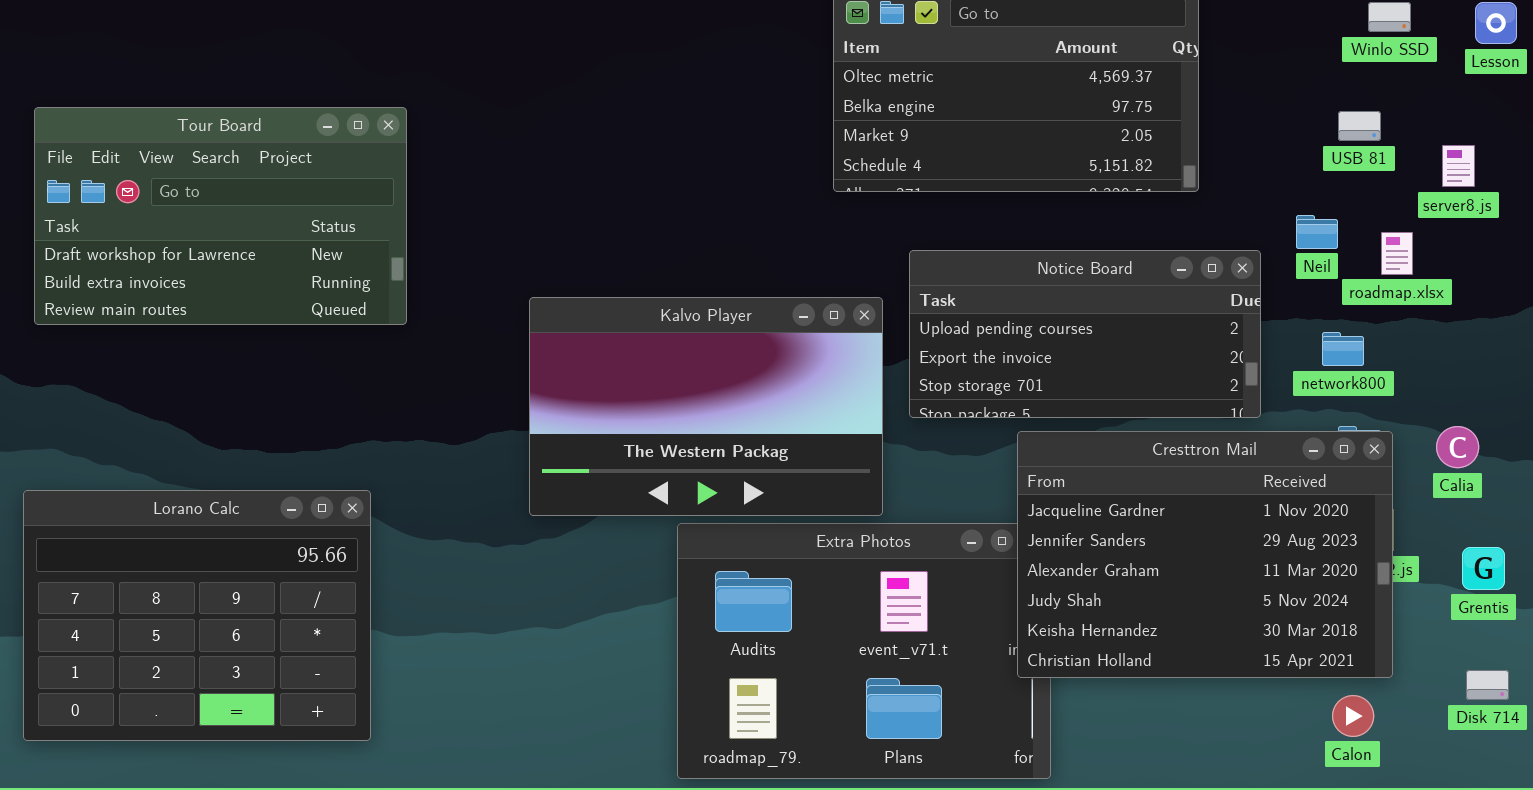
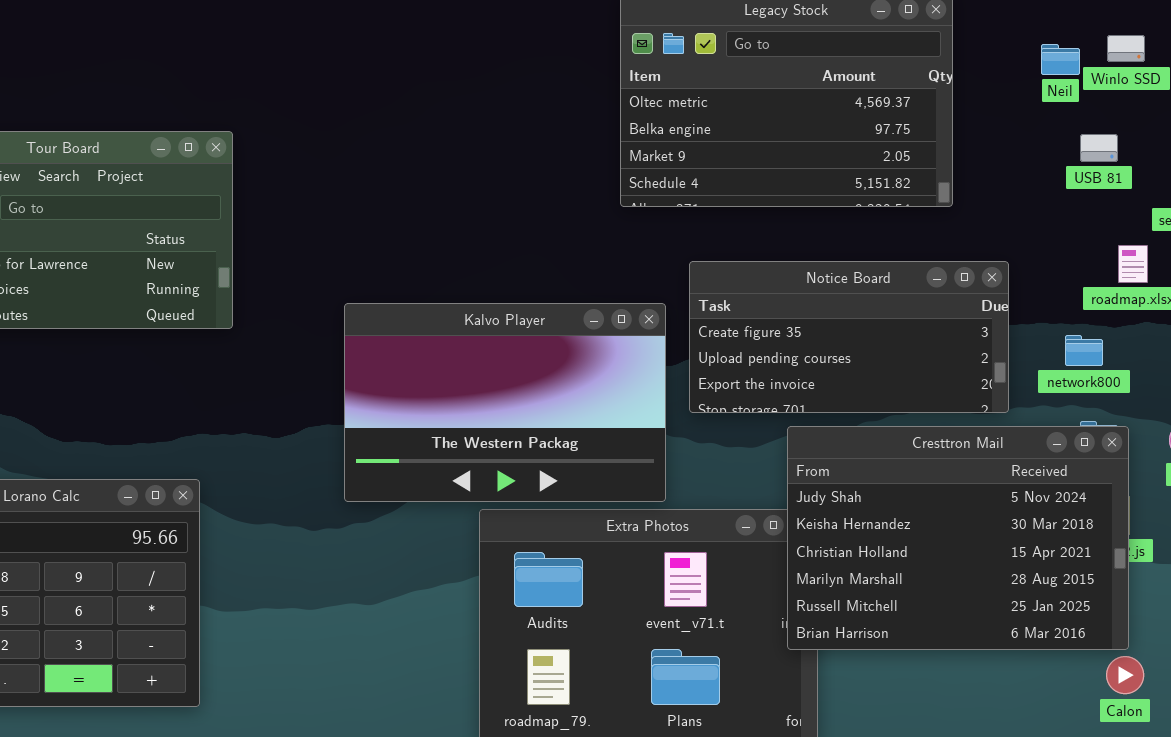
Neil: [1296,215,1338,249] -> [1041,44,1080,75], moved
Notice Board: [909,250,1261,418] -> [689,261,1009,413], scrolled up 1 row
Cresttron Mail: [1017,431,1393,678] -> [787,426,1129,650], scrolled down 3 rows
Calon: [1332,695,1374,737] -> [1106,656,1144,694], moved

